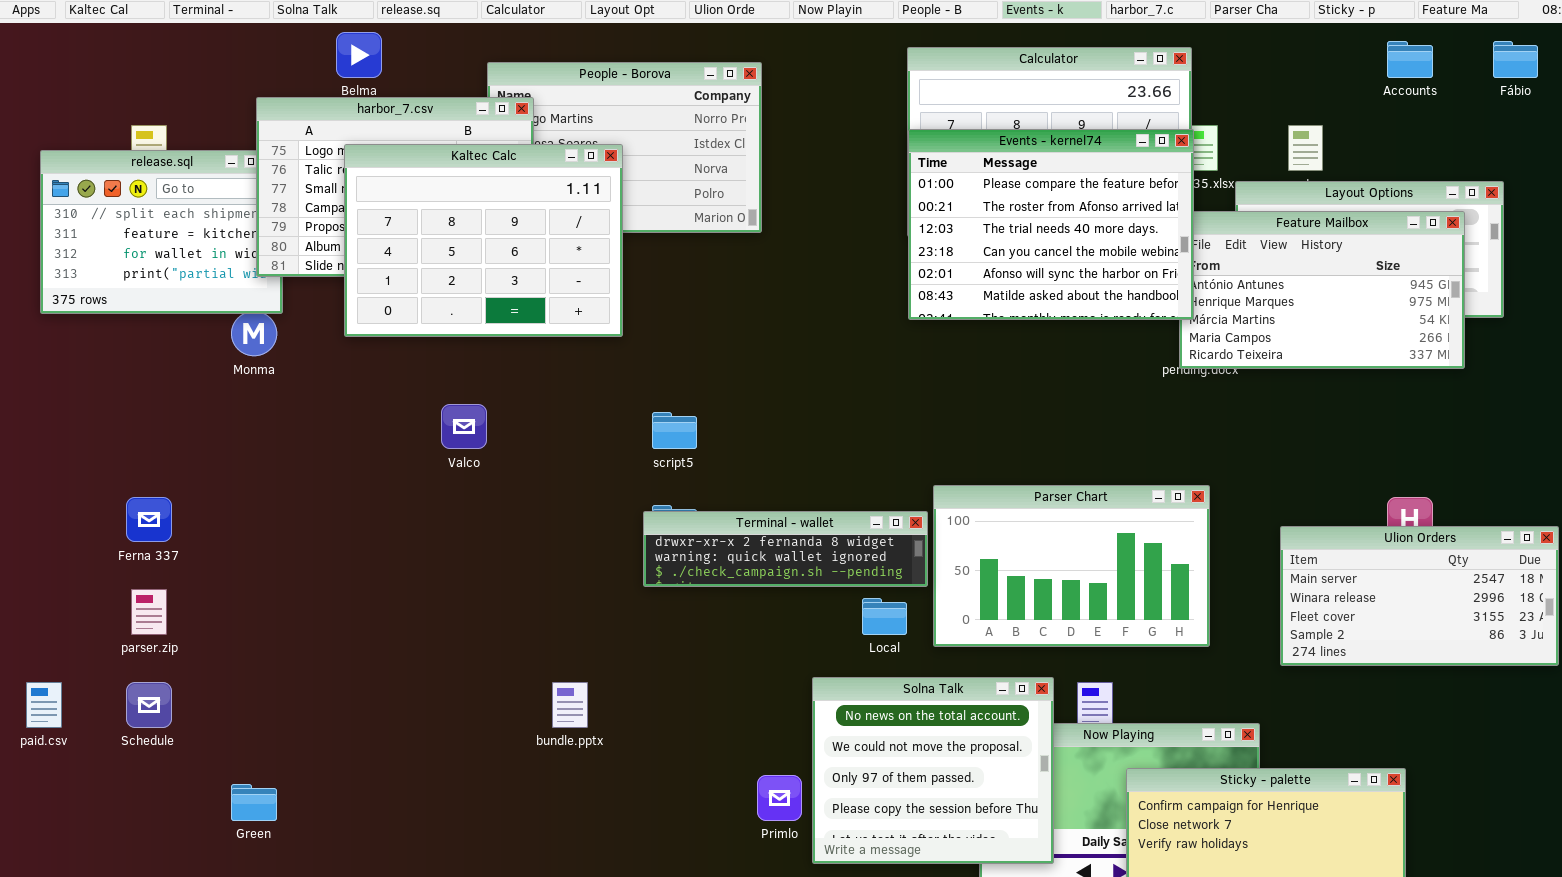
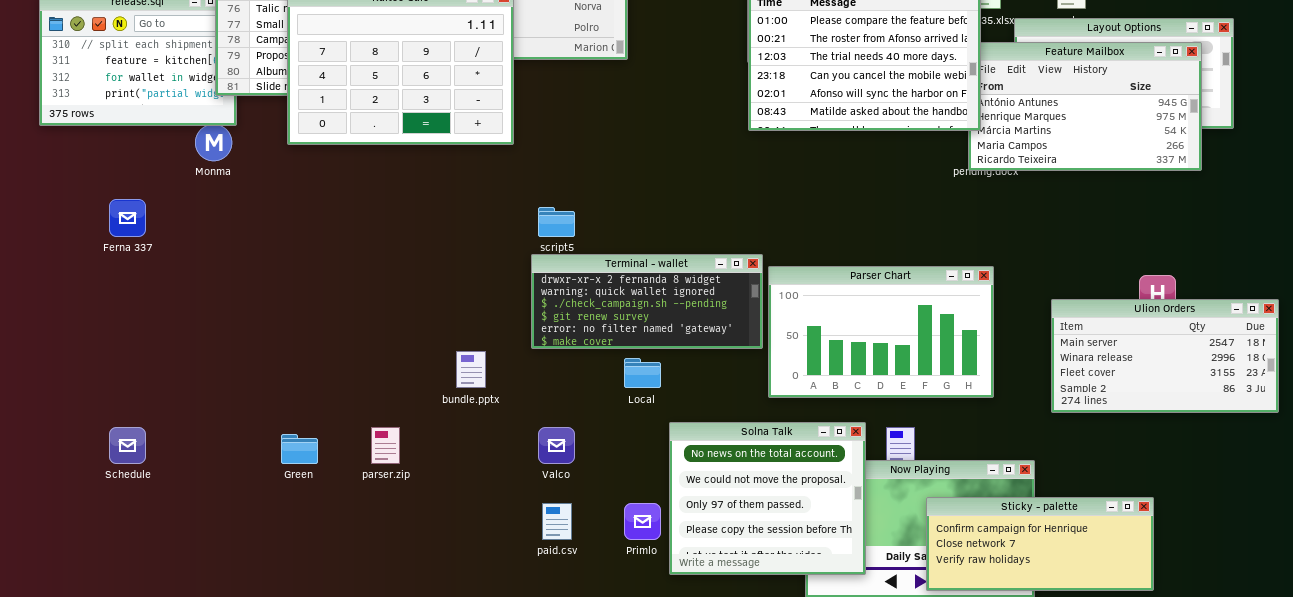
Valco: [441,404,487,449] -> [538,427,575,464], moved
Ferna 337: [126,497,172,542] -> [109,199,146,237], moved
Terminal - wallet: [643,511,928,587] -> [531,254,763,349], resized
parser.zip: [131,589,167,635] -> [371,427,400,464], moved
Local: [862,598,907,635] -> [624,358,661,388], moved
paid.csv: [26,682,62,728] -> [542,503,572,540], moved
bundle.pptx: [552,682,588,728] -> [456,351,486,388], moved
Green: [231,784,277,821] -> [281,434,318,464], moved

